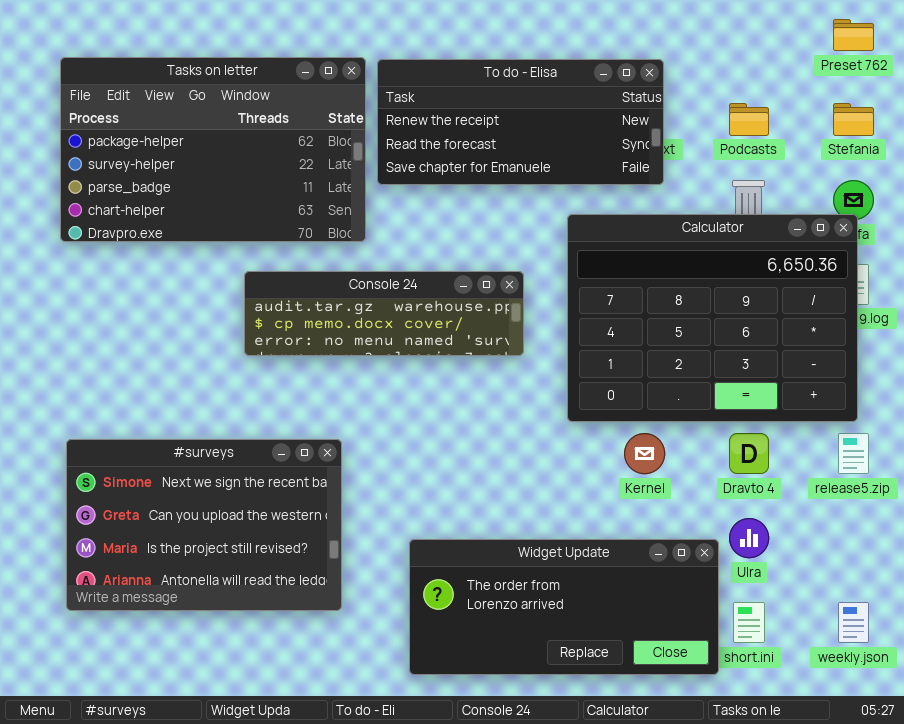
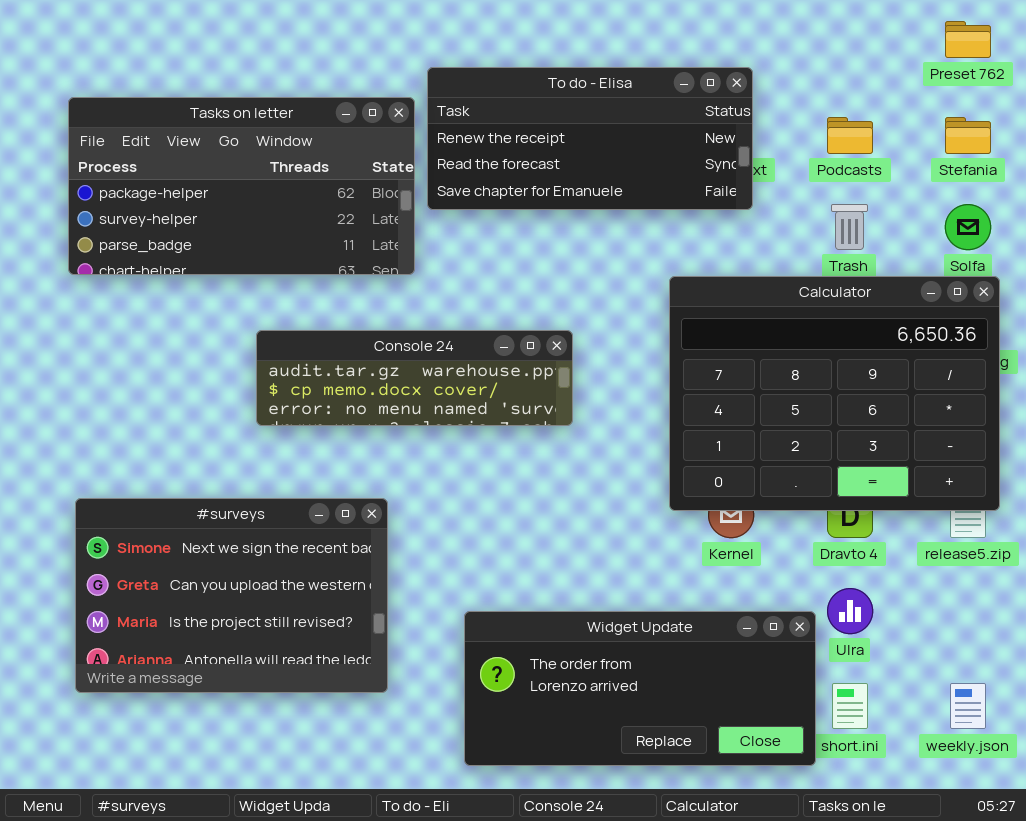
Tasks on letter: [60,57,366,242] -> [68,97,415,275], resized
Calculator: [567,214,858,422] -> [669,276,1000,511], moved
Console 24: [244,271,524,356] -> [256,330,573,426], moved

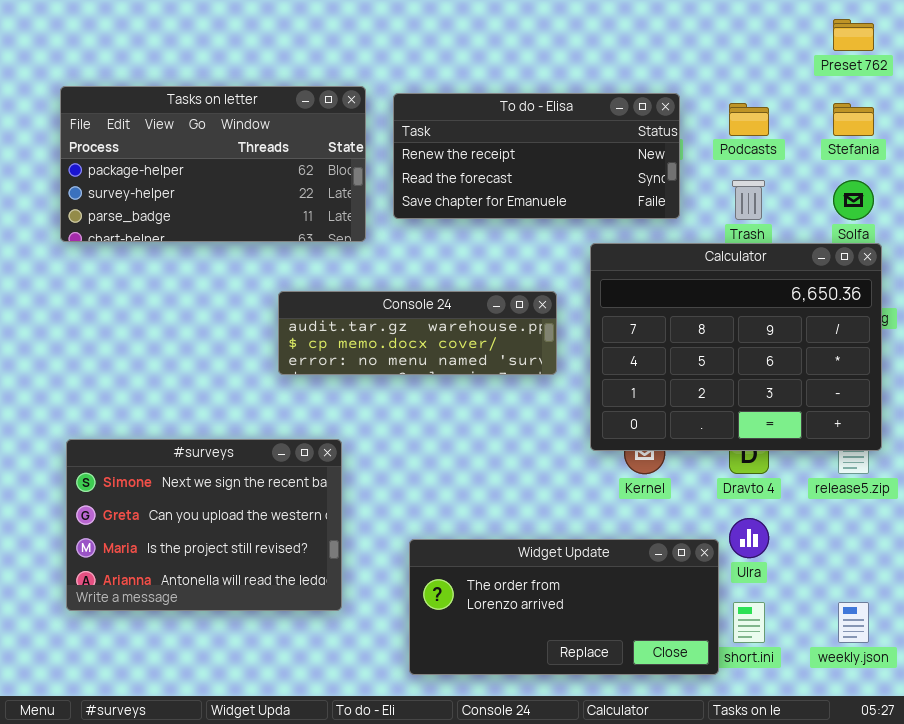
To do - Elisa: [427,67,753,210] -> [393,93,680,219], moved
Console 24: [256,330,573,426] -> [278,291,557,375], moved

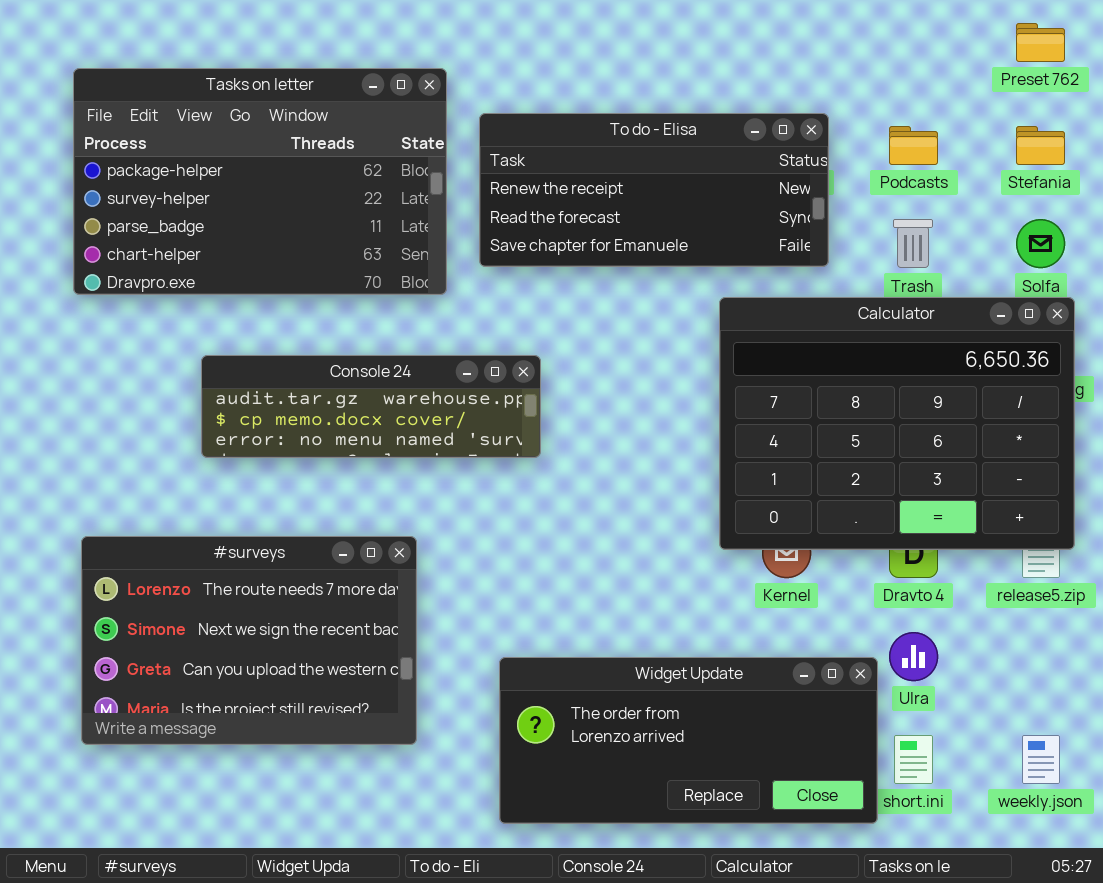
Tasks on letter: [60,86,366,242] -> [73,68,447,295], resized
Console 24: [278,291,557,375] -> [201,355,541,458], moved
#surveys: [66,439,342,611] -> [81,536,417,745], scrolled up 1 row

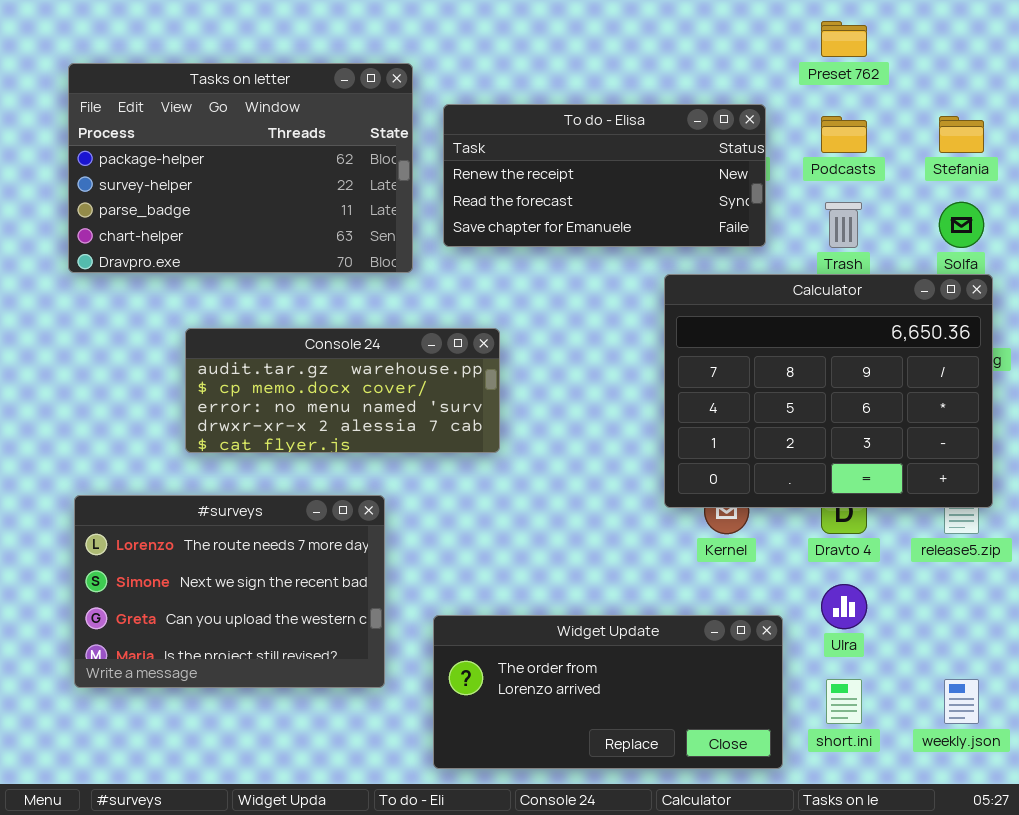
Preset 762: [1016,23,1065,62] -> [821,21,867,57], moved
Console 24: [201,355,541,458] -> [185,328,500,453], resized
Widget Update: [499,657,878,824] -> [433,615,783,769], moved

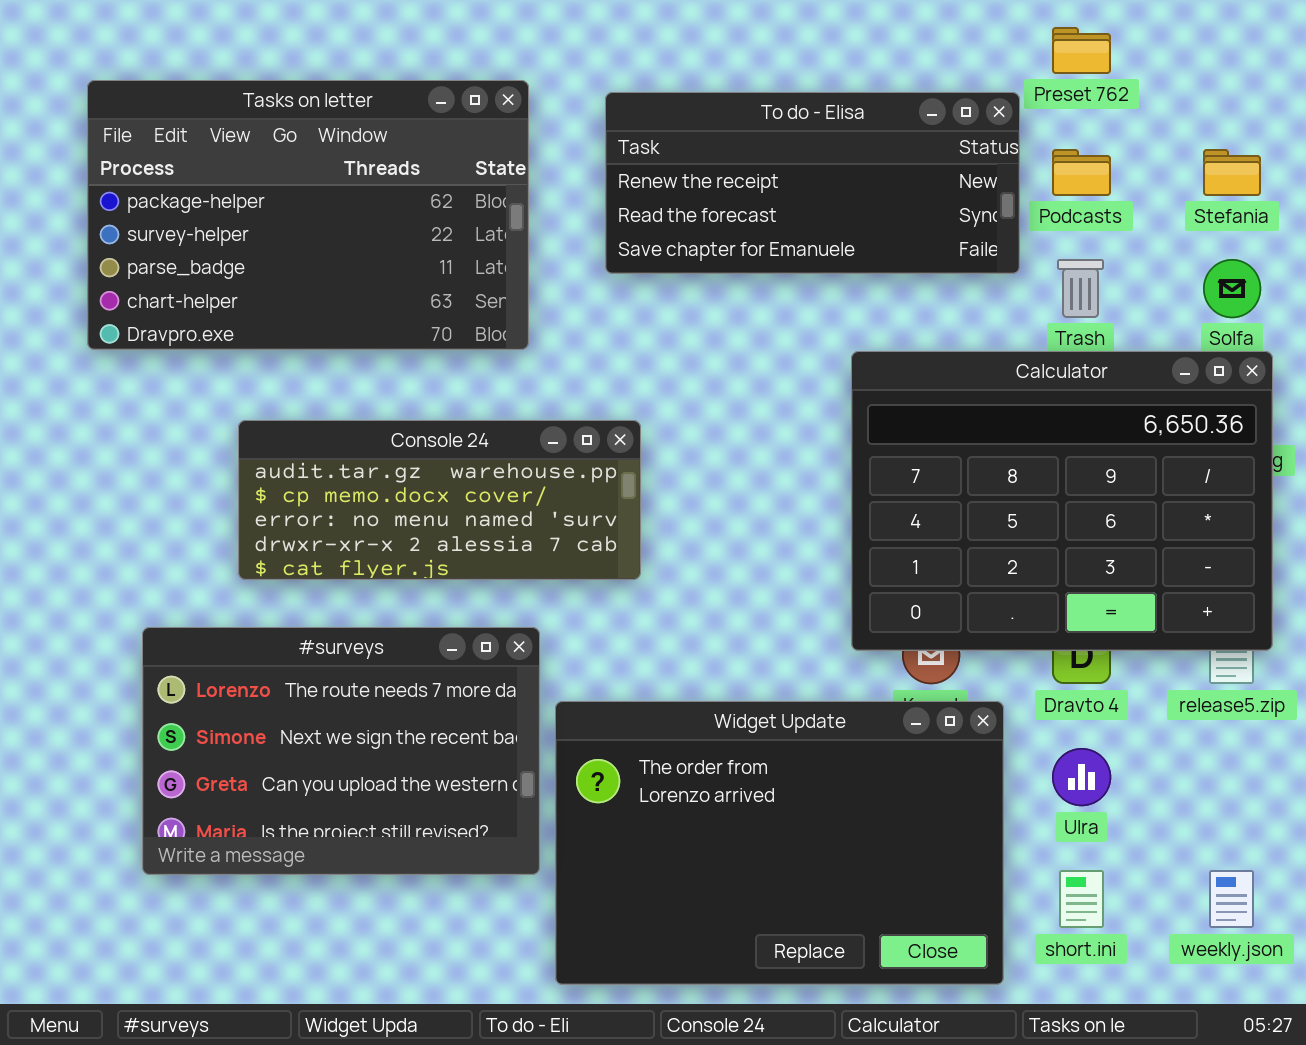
To do - Elisa: [443,104,766,247] -> [605,92,1020,274], moved
#surveys: [74,495,385,688] -> [142,627,540,875], moved
Widget Update: [433,615,783,769] -> [555,701,1004,985], resized

